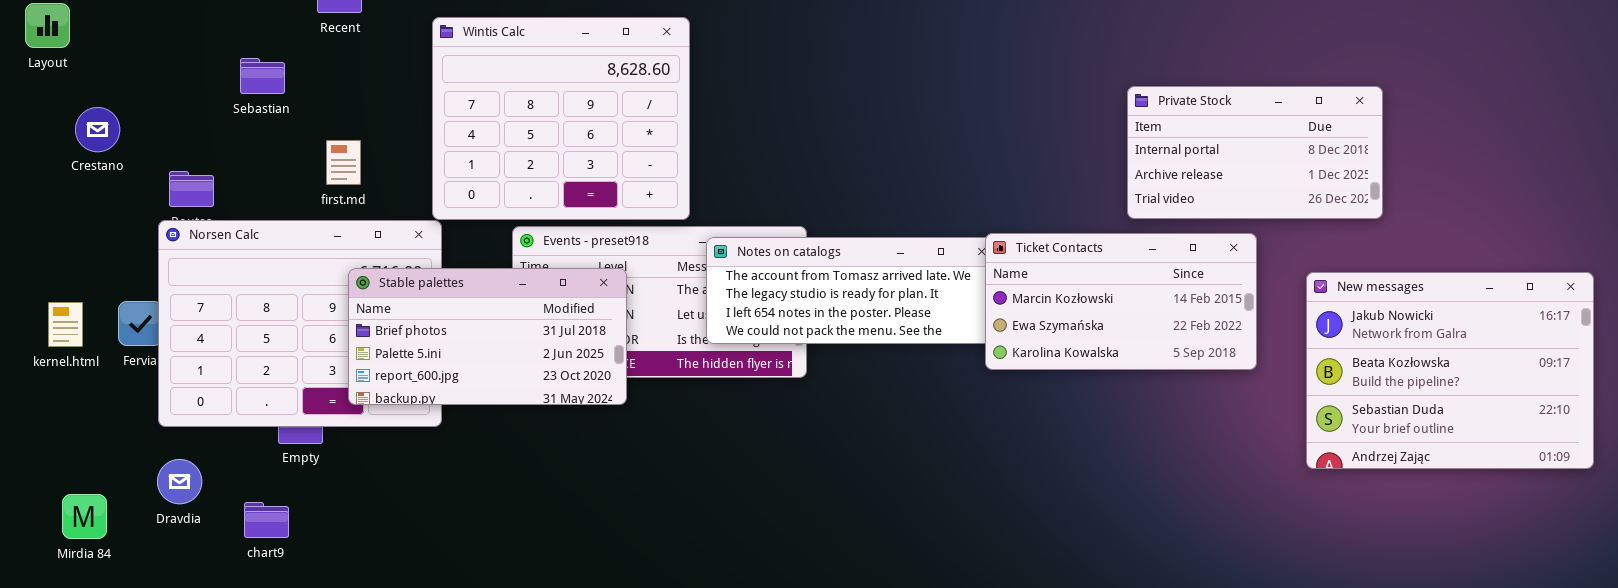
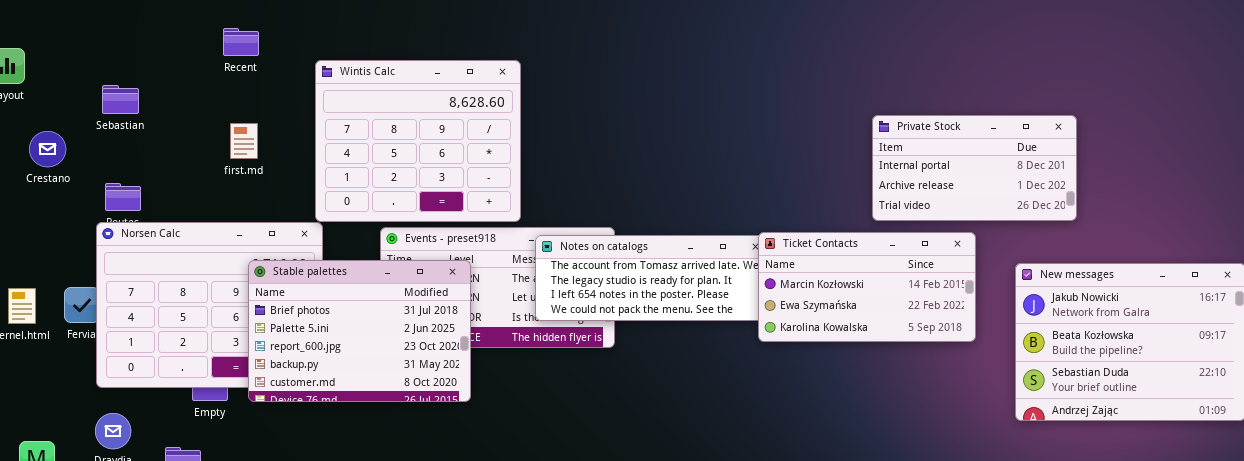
Sebastian: [240,58,285,94] -> [102,85,139,114], moved
first.md: [326,140,361,185] -> [230,123,258,159], moved
Stable palettes: [348,268,627,405] -> [248,260,471,402], resized

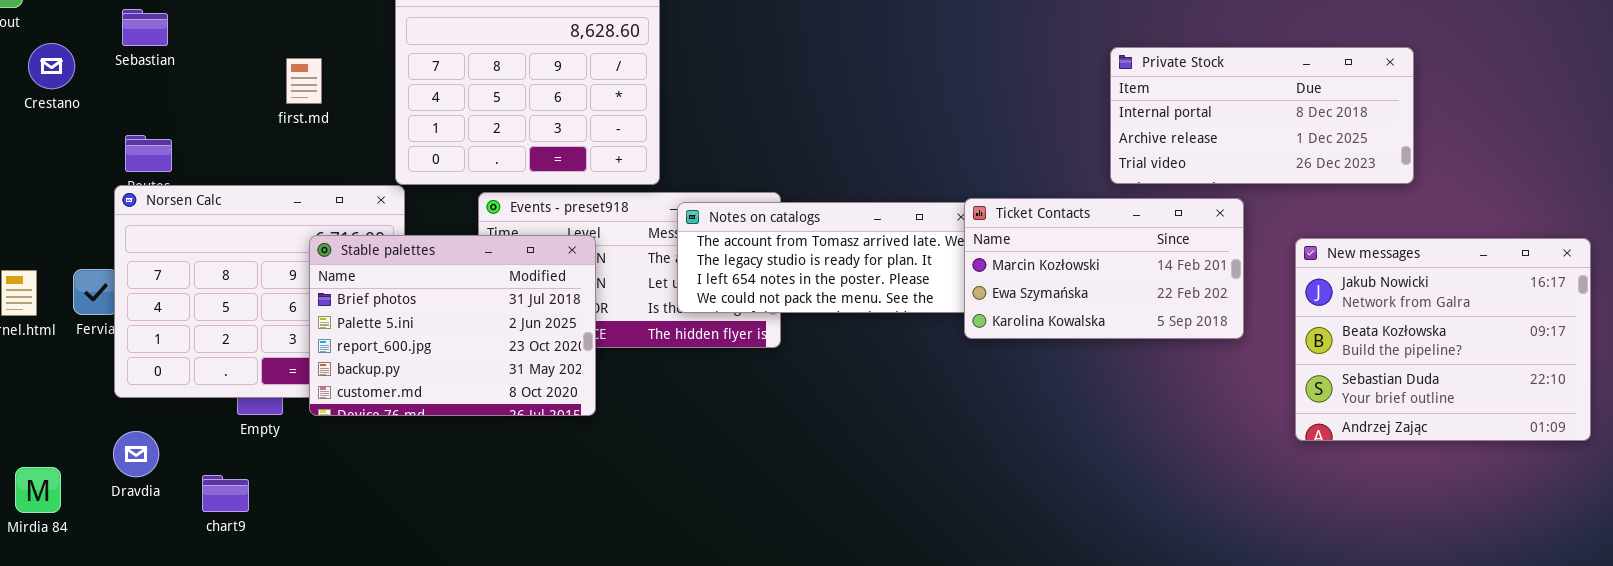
Private Stock: [872,115,1077,221] -> [1110,47,1414,184], resized
Crestano: [29,131,66,167] -> [28,43,75,89], moved

